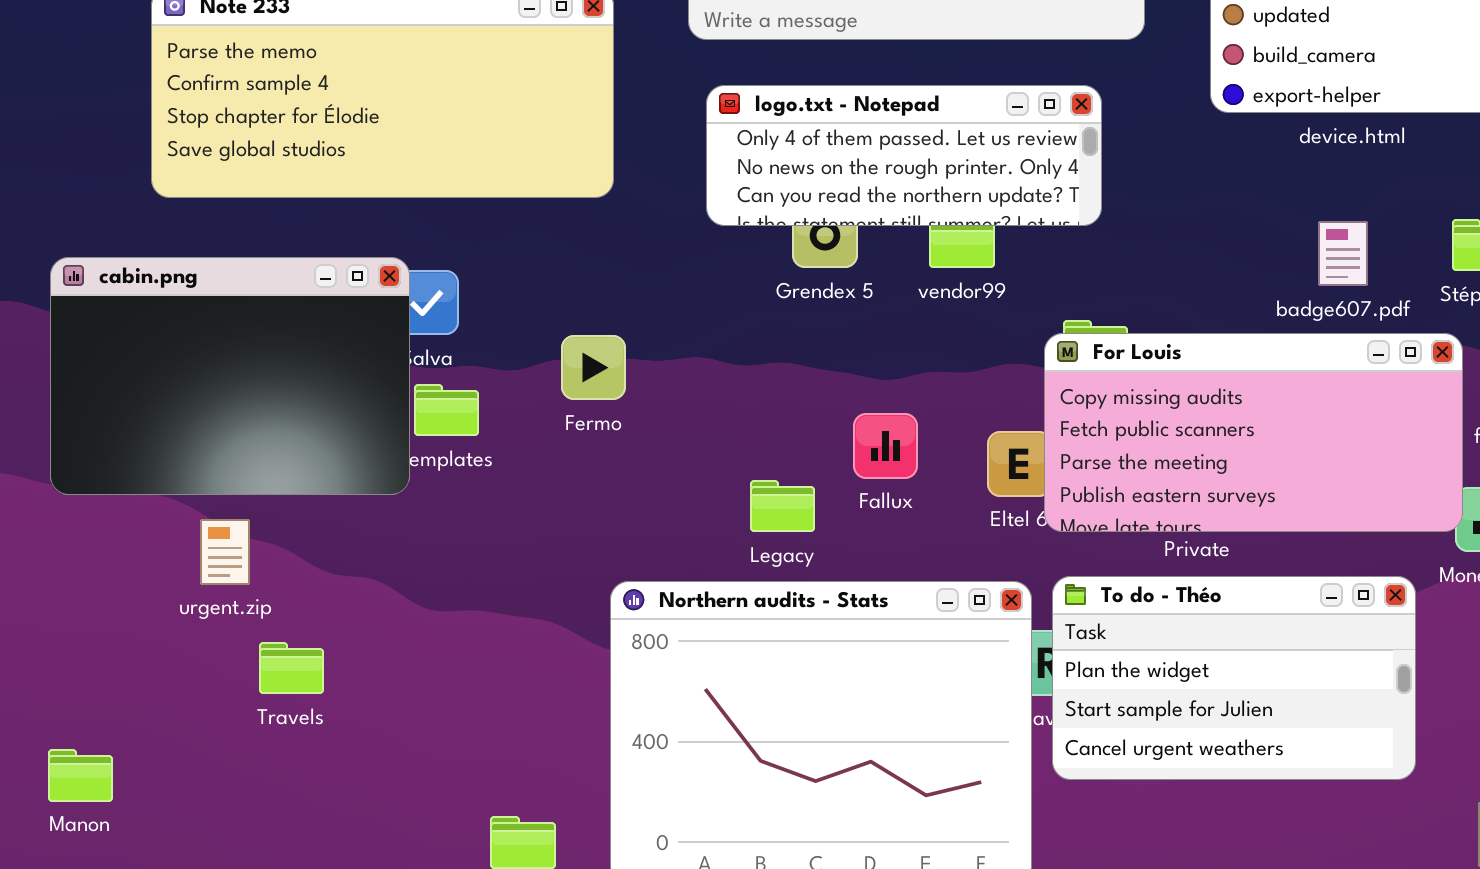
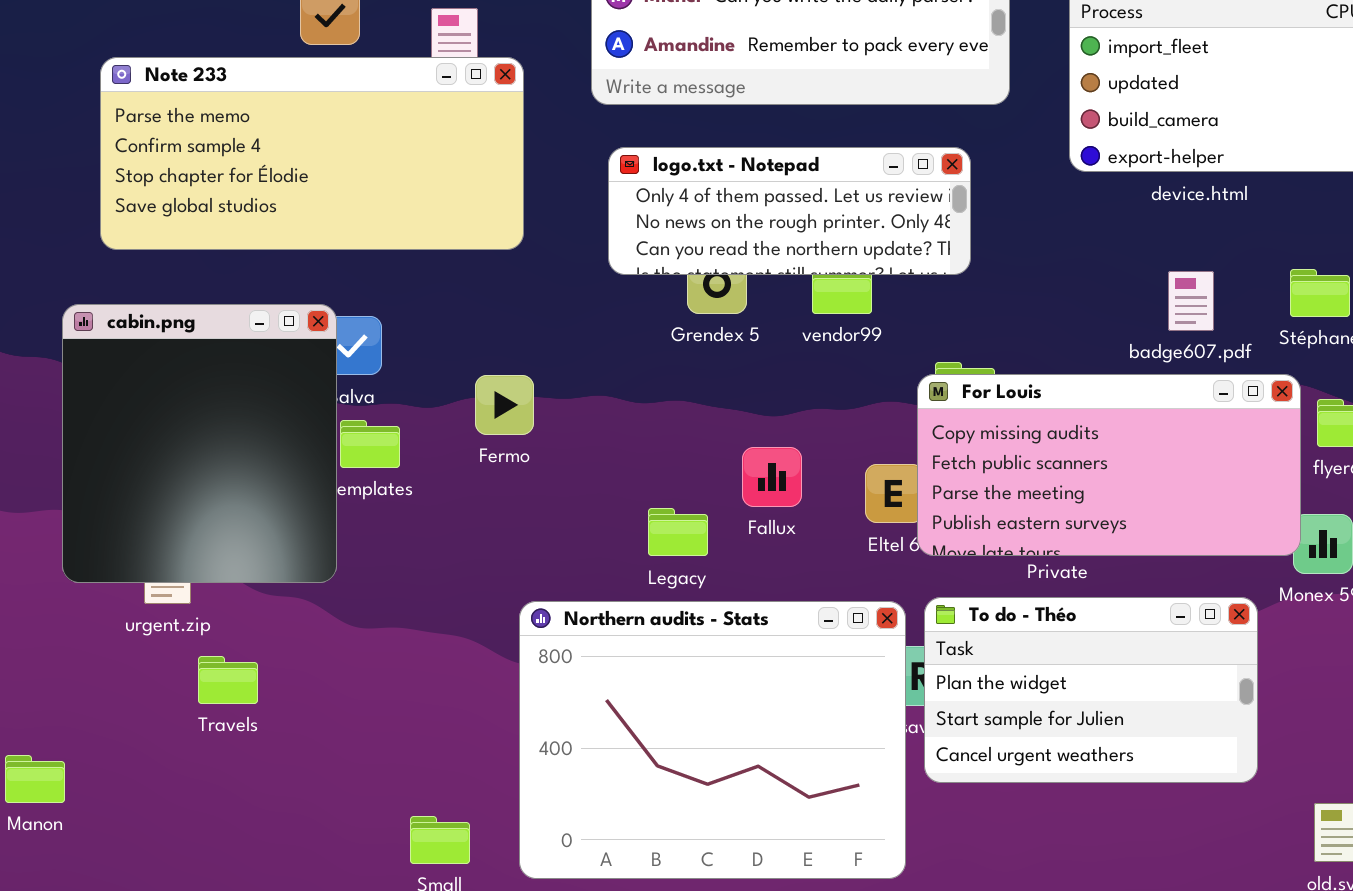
cabin.png: [50,257,410,495] -> [62,304,337,583], resized

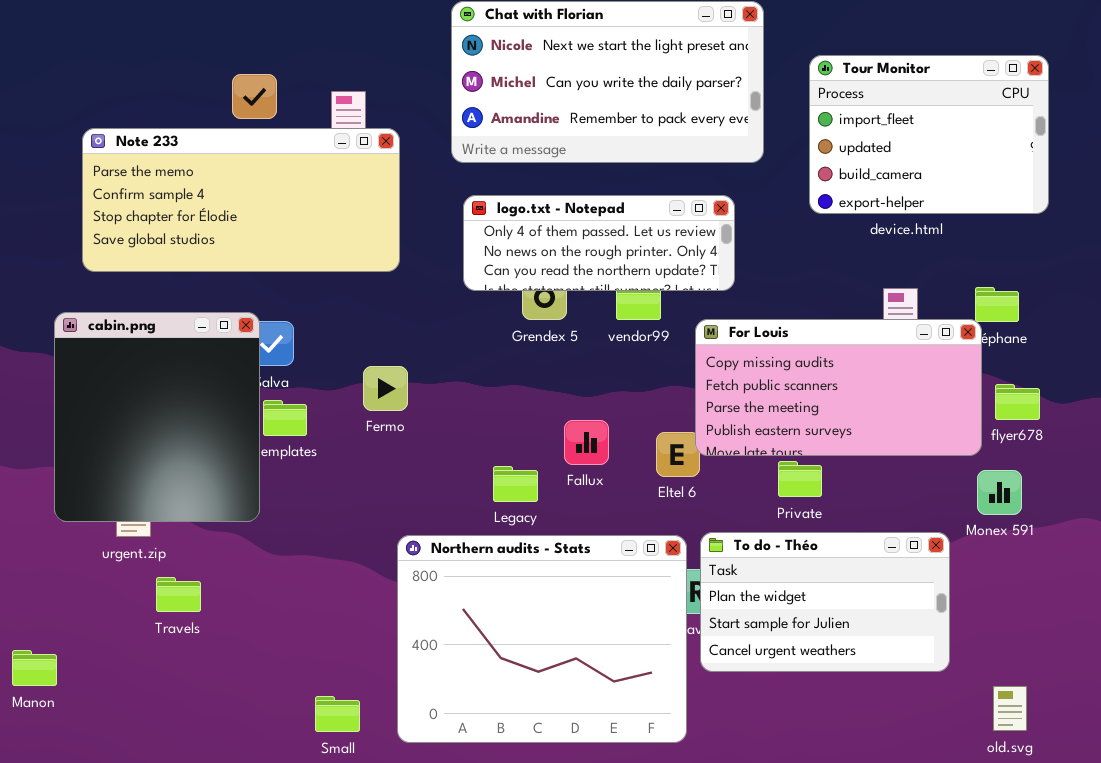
For Louis: [917,374,1301,556] -> [695,319,982,456], moved

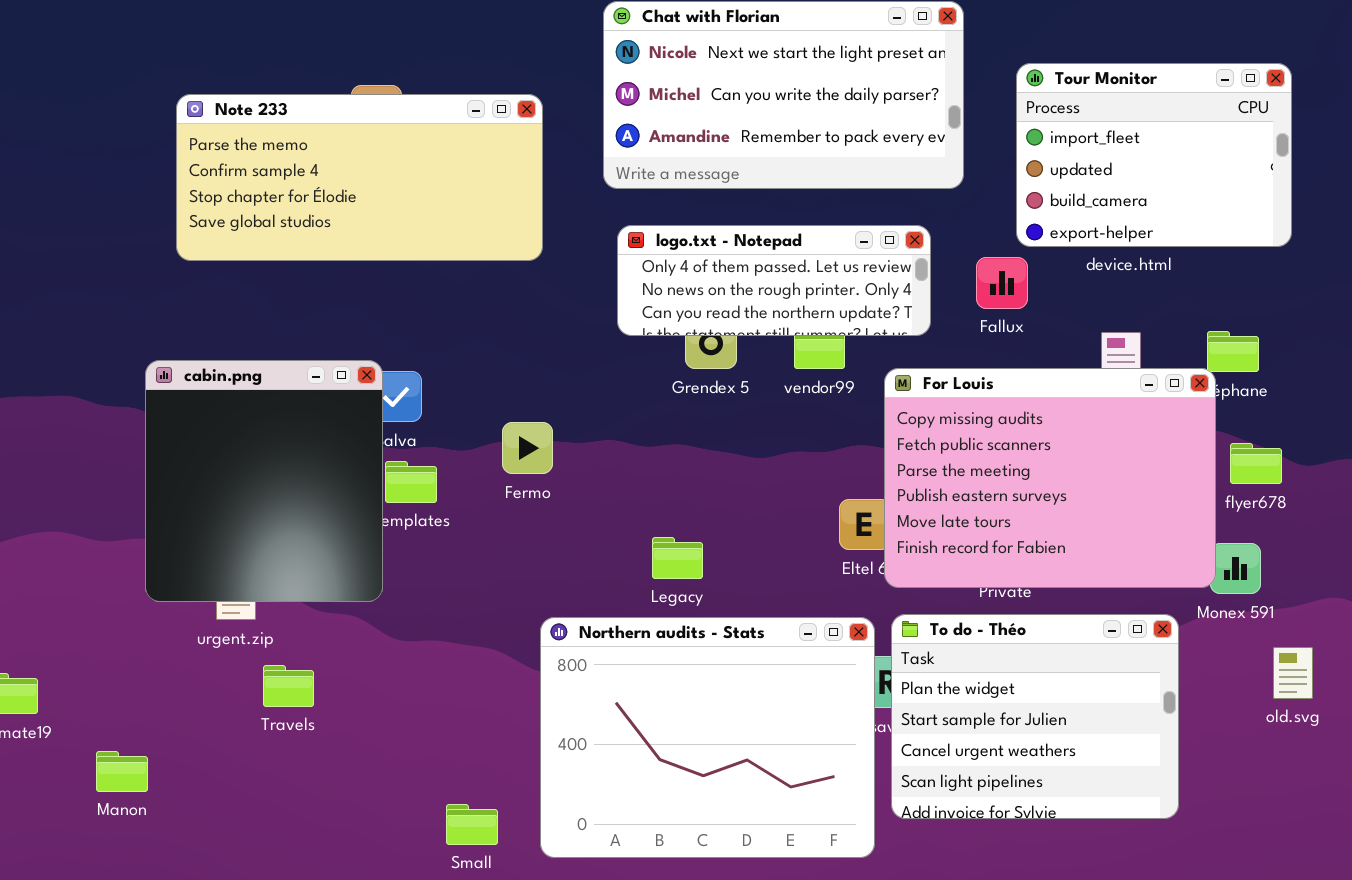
Note 233: [82,128,400,272] -> [176,94,543,261], moved
For Louis: [695,319,982,456] -> [884,368,1216,588], resized
Fallux: [564,420,609,465] -> [976,257,1028,309], moved
To do - Théo: [700,532,950,672] -> [891,614,1179,819], resized
old.svg: [993,686,1027,731] -> [1273,647,1313,699], moved

